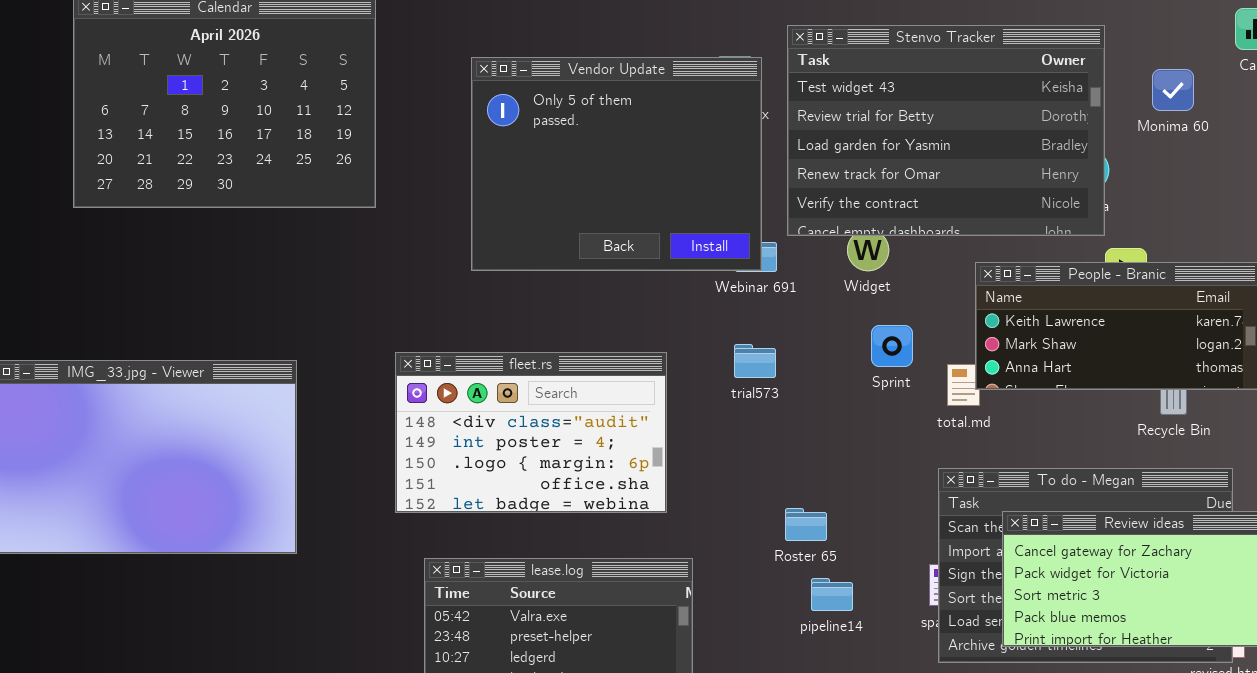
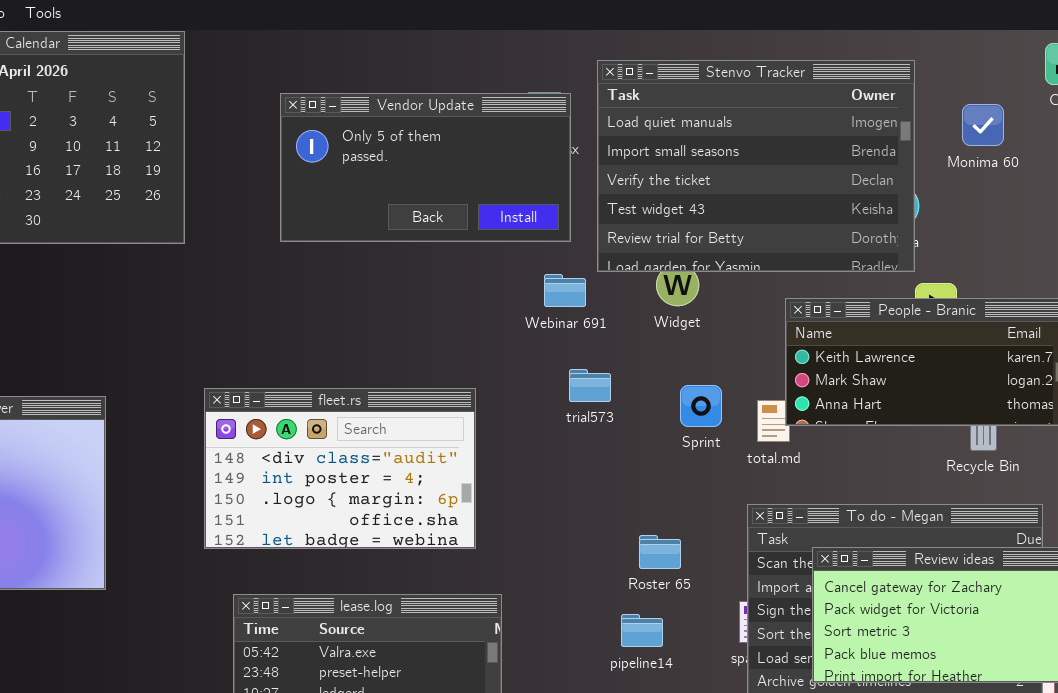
Stenvo Tracker: [787,25,1105,236] -> [597,60,915,272], scrolled up 3 rows
Vendor Update: [471,57,762,271] -> [280,93,571,242], resized
Sprint: [871,325,913,367] -> [680,385,722,427], moved
trial573: [734,344,776,378] -> [569,369,611,402], moved
Roster 65: [785,508,827,541] -> [639,535,681,569], moved

